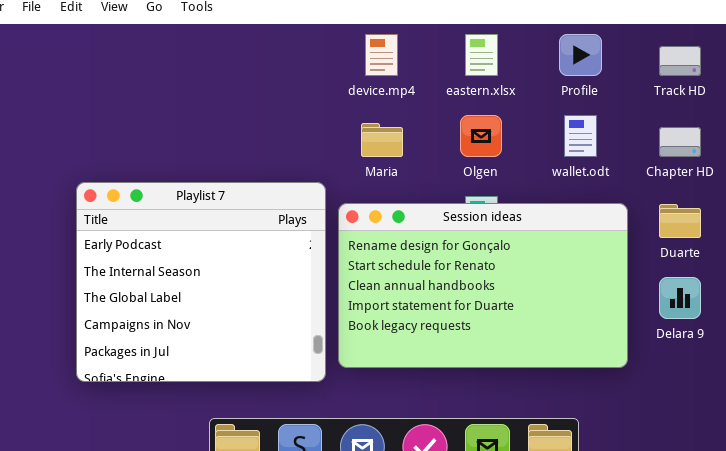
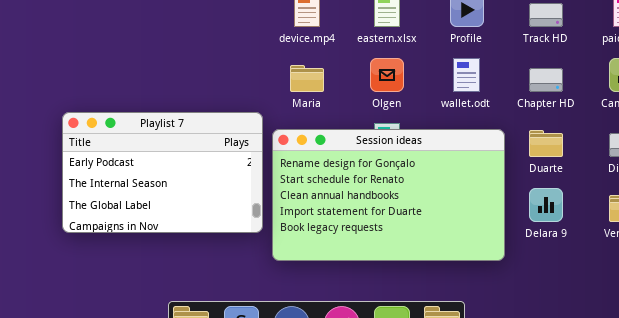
Playlist 7: [76,182,326,382] -> [62,112,263,233], resized

